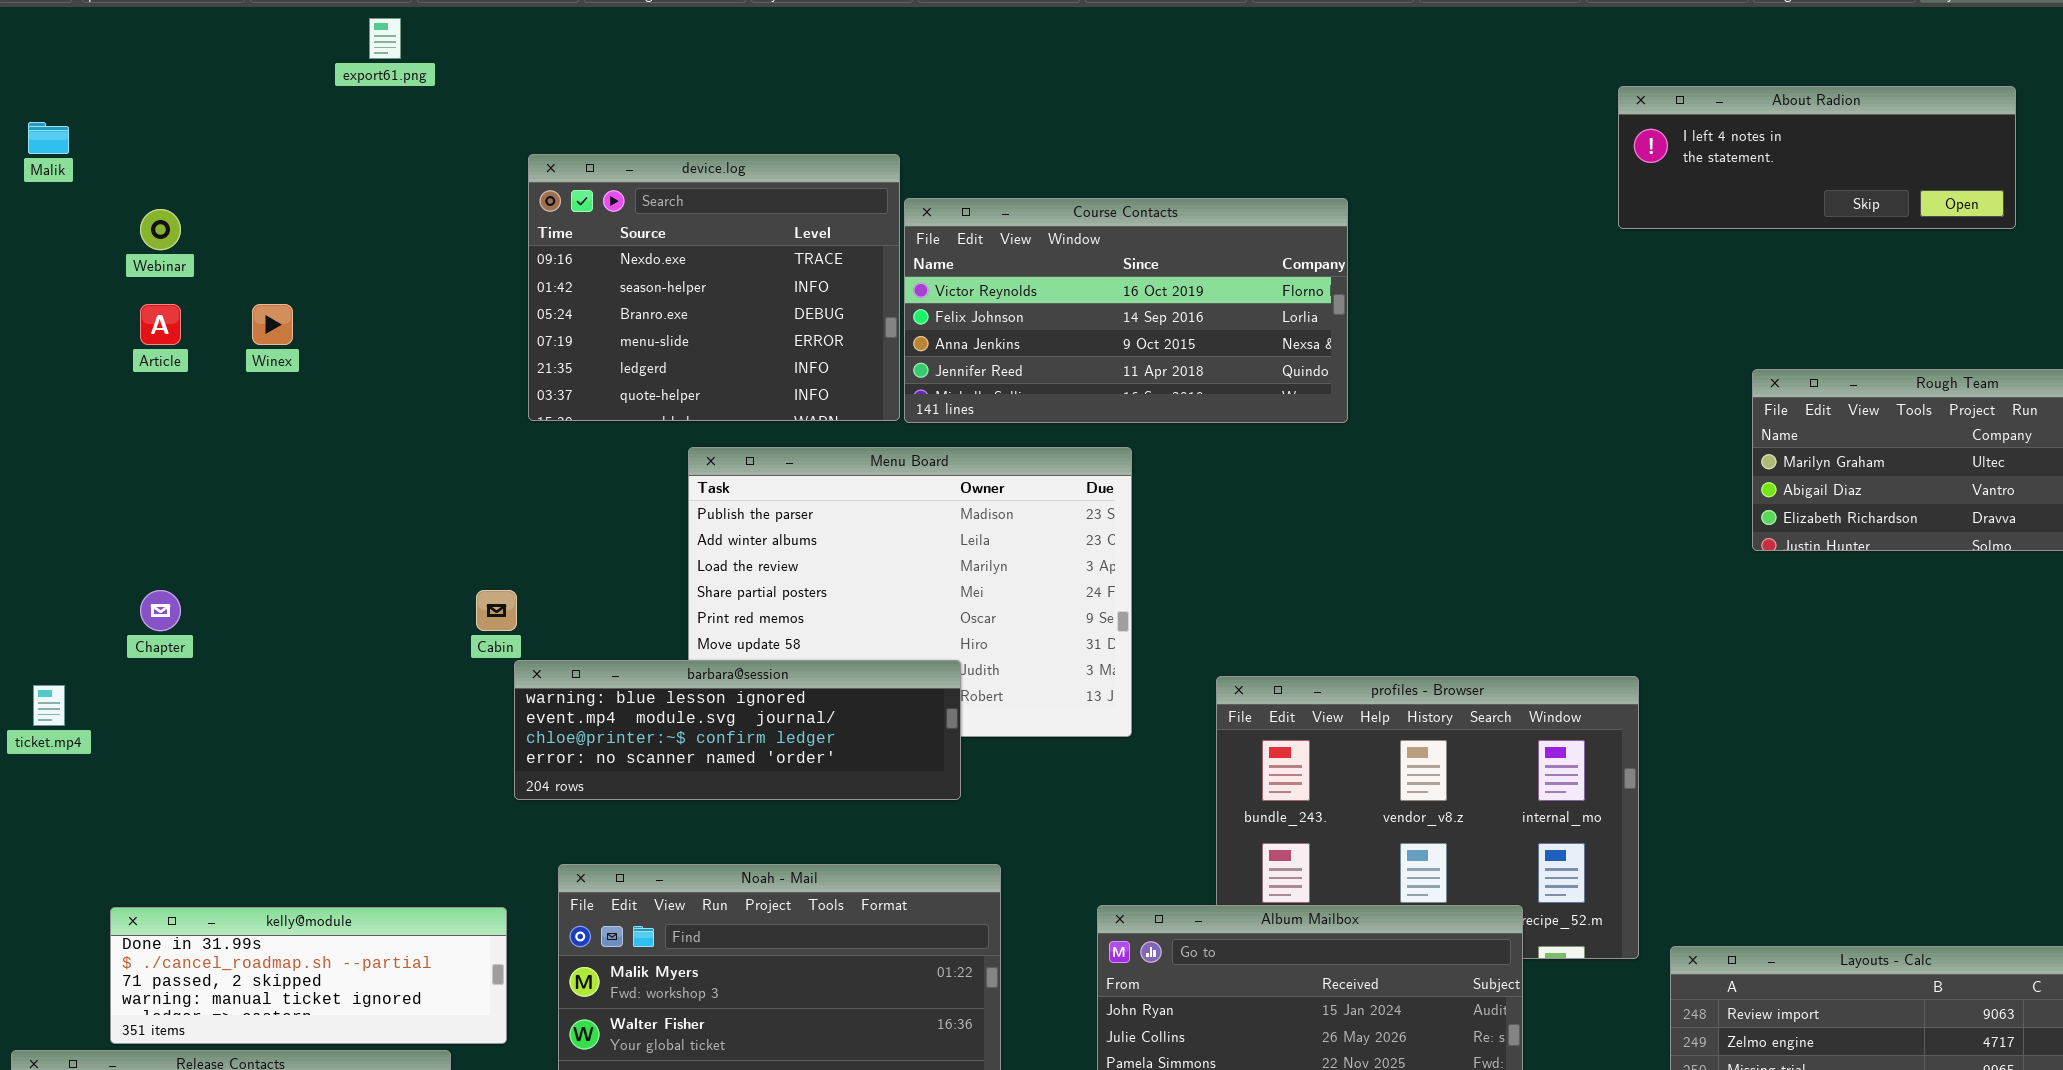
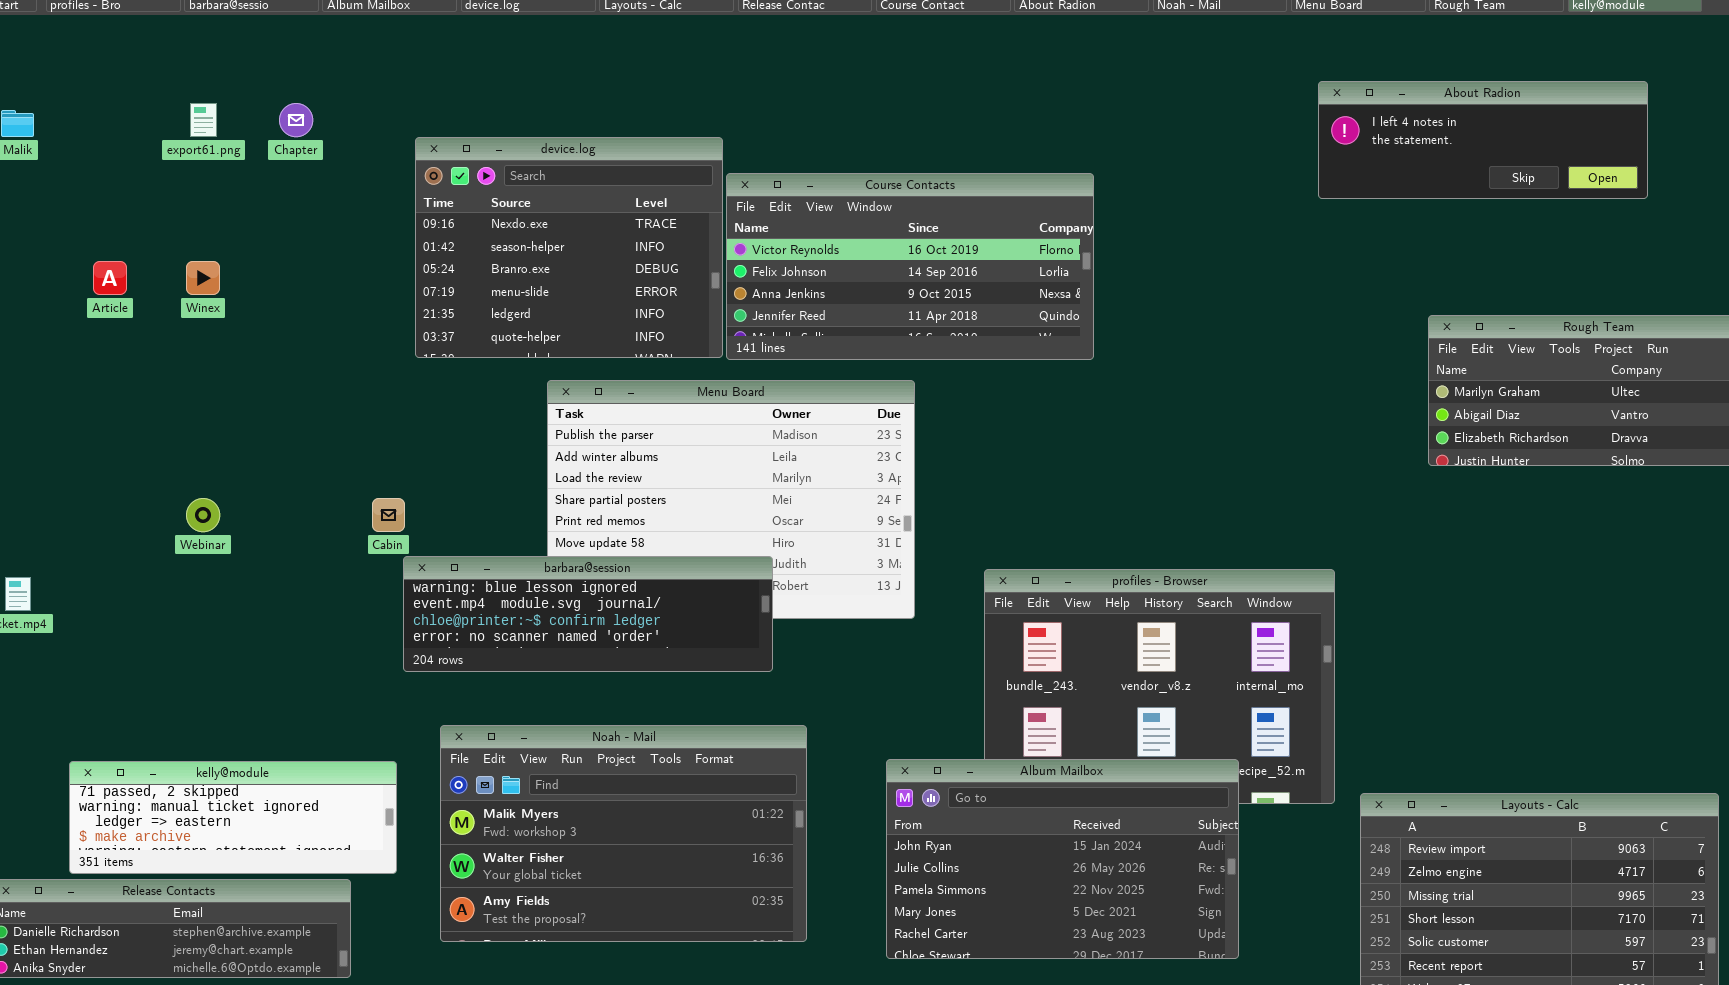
export61.png: [369,18,401,59] -> [190,103,217,137], moved
Webinar: [140,209,181,250] -> [186,498,220,532], moved
Chapter: [140,590,181,631] -> [279,103,313,137], moved
kelly@module: [110,907,507,1044] -> [69,761,397,874], scrolled down 2 rows

